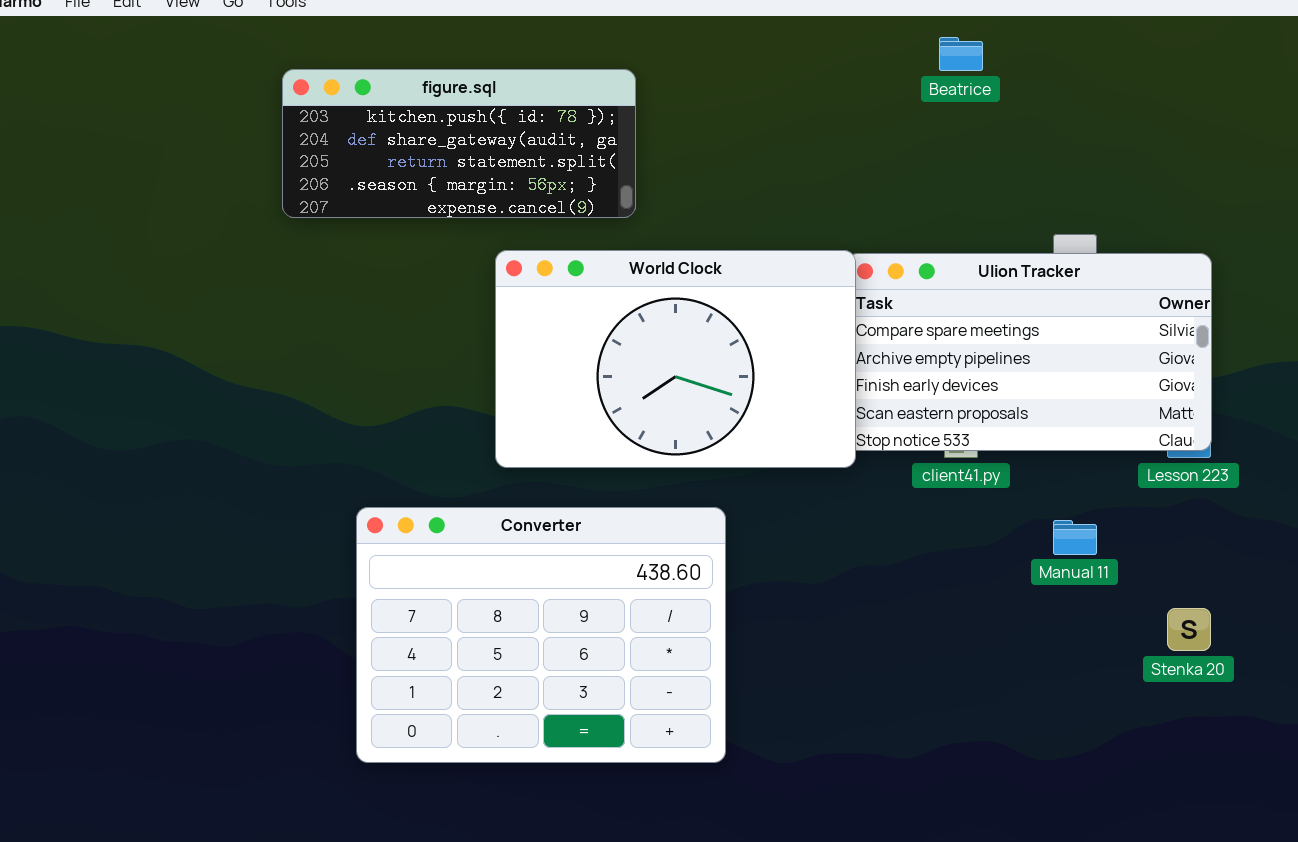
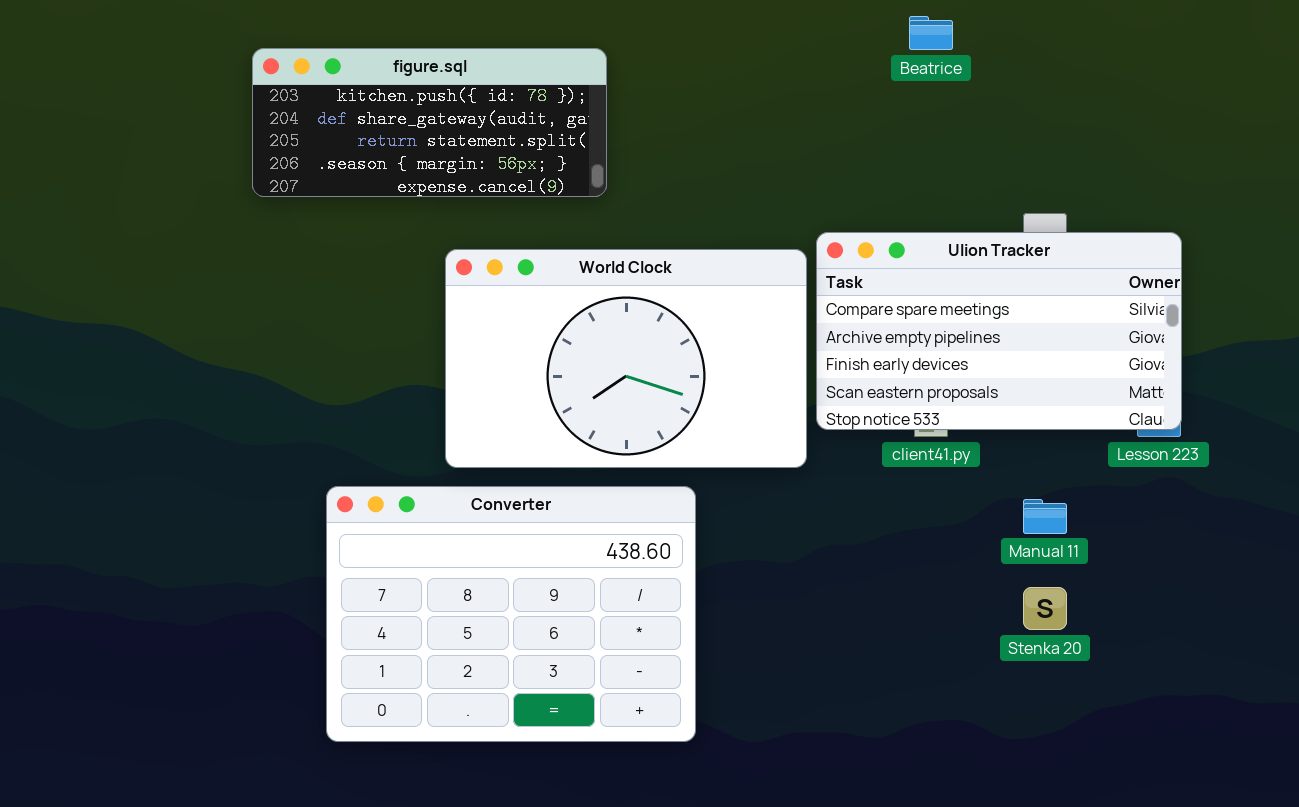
World Clock: [495,250,856,468] -> [445,249,807,468], moved
Stenka 20: [1167,608,1211,651] -> [1023,587,1067,630], moved

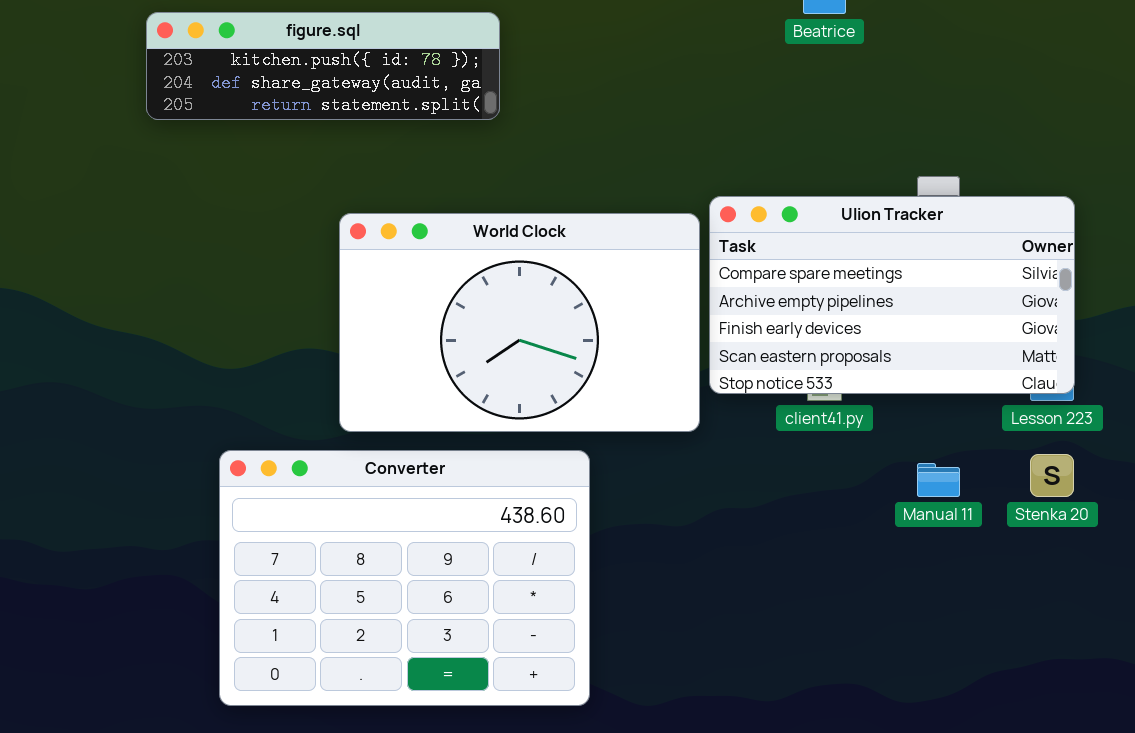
figure.sql: [252,48,607,197] -> [146,12,500,120], resized
Stenka 20: [1023,587,1067,630] -> [1030,454,1074,497], moved

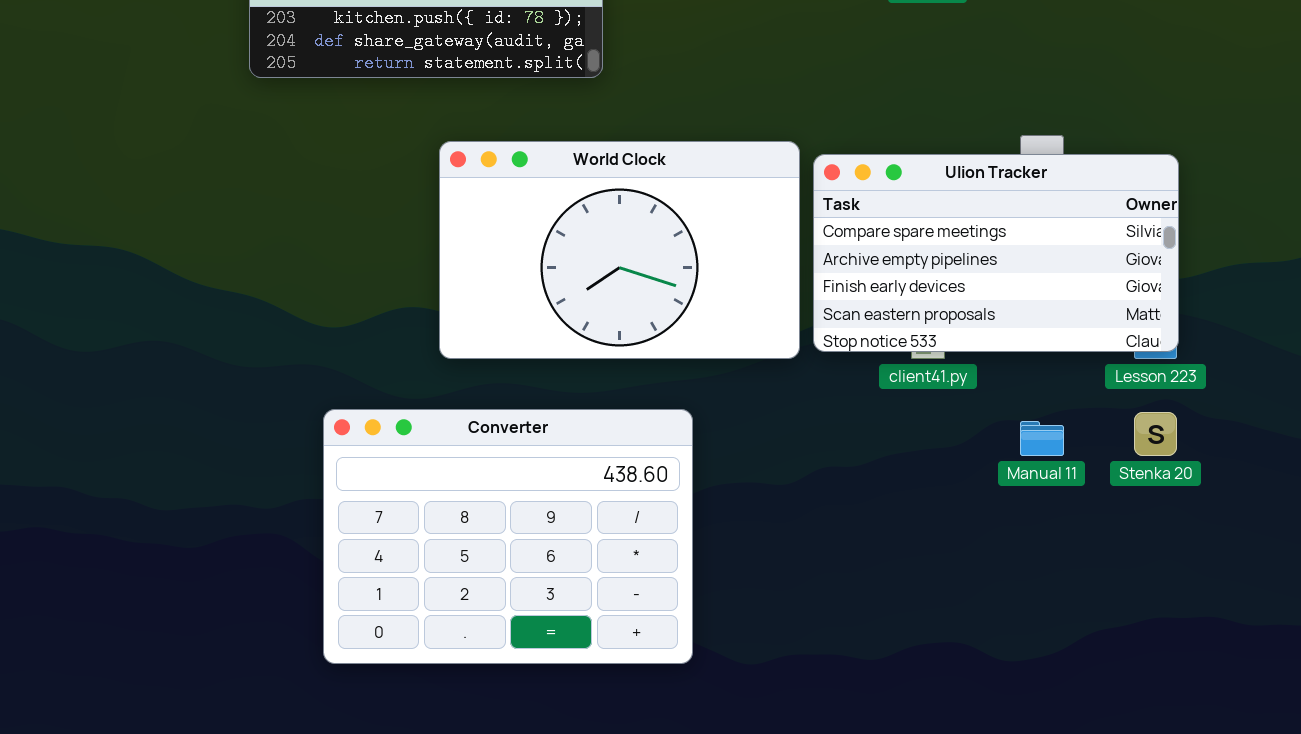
World Clock: [339,213,700,432] -> [439,141,800,359], moved

